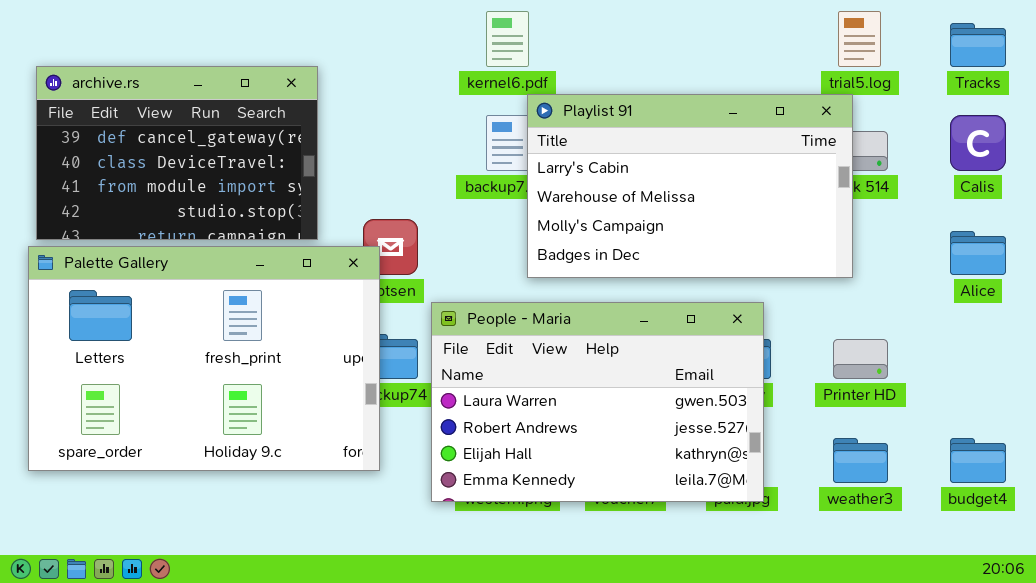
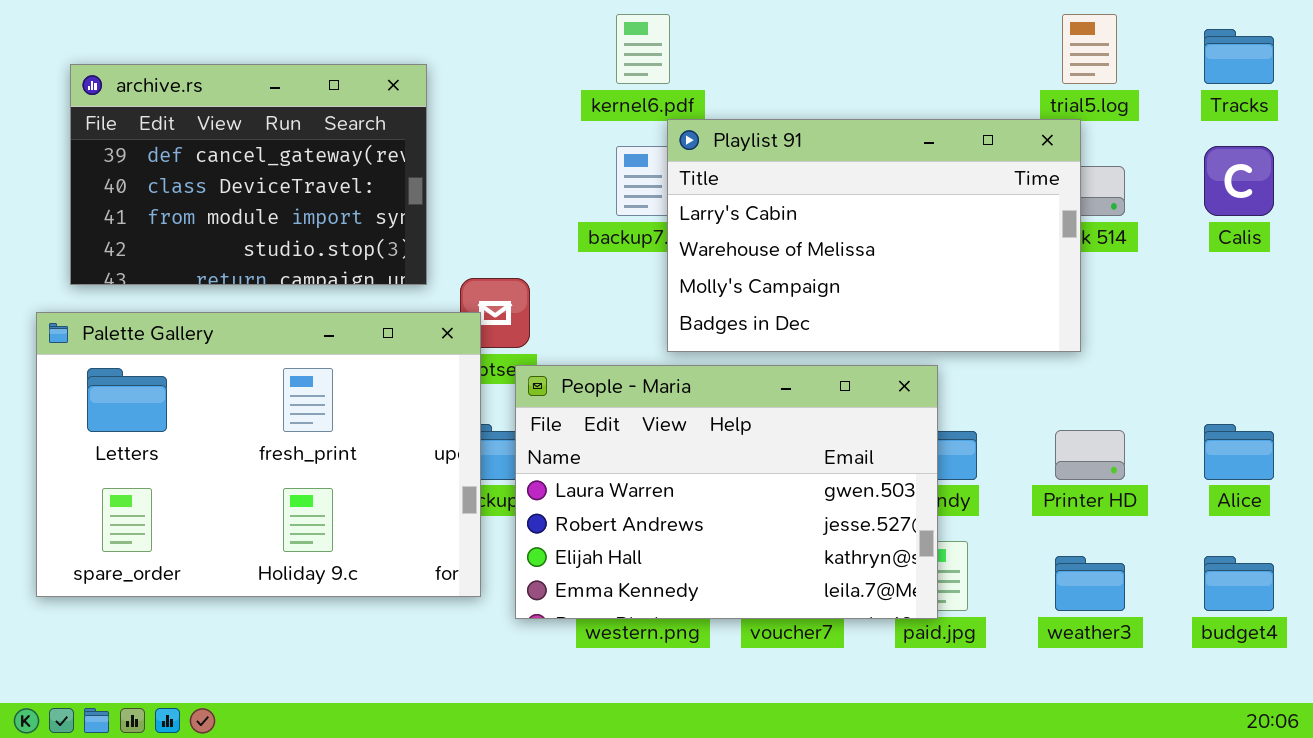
archive.rs: [36,66,318,240] -> [70,64,427,285], moved
Alice: [950,231,1006,275] -> [1204,424,1274,480], moved
People - Maria: [431,302,764,502] -> [515,365,938,619], moved

